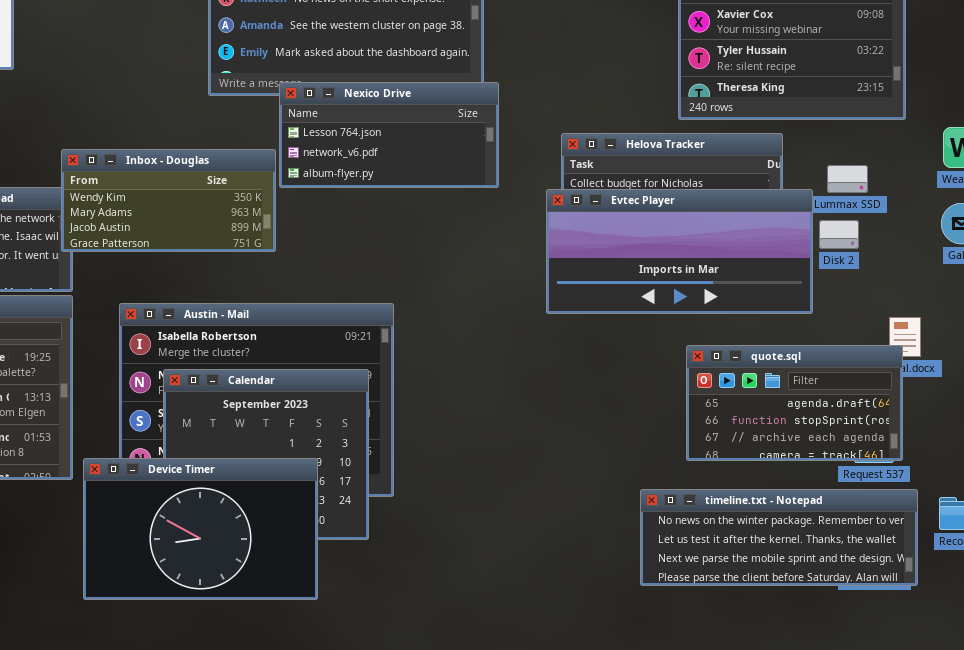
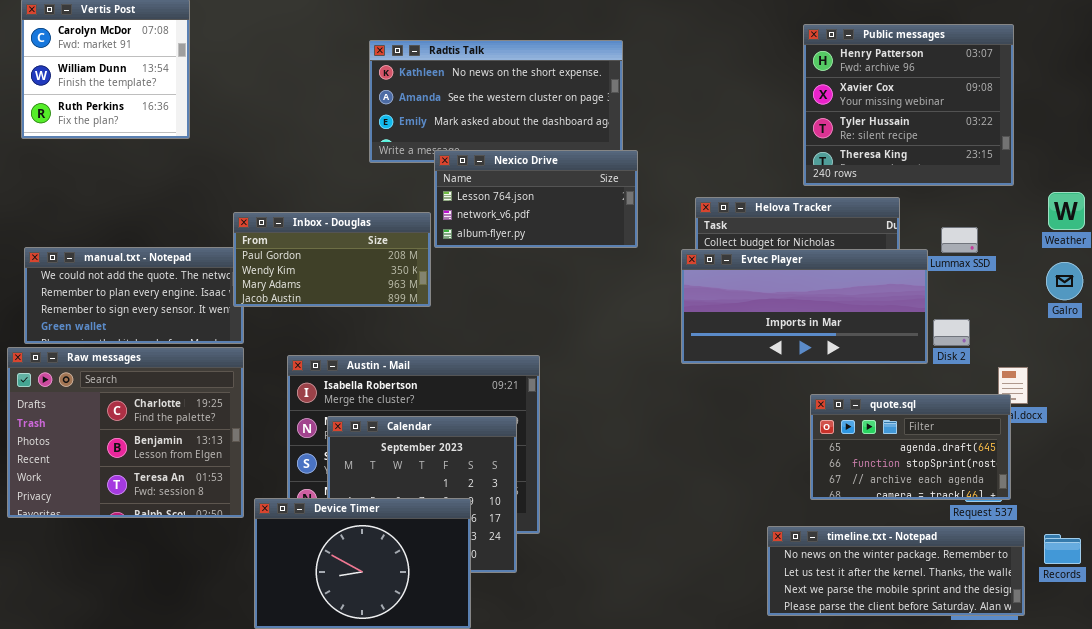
Inbox - Douglas: [61,149,276,252] -> [233,212,431,307], scrolled up 1 row
Disk 2: [819,220,859,249] -> [933,319,970,346], moved

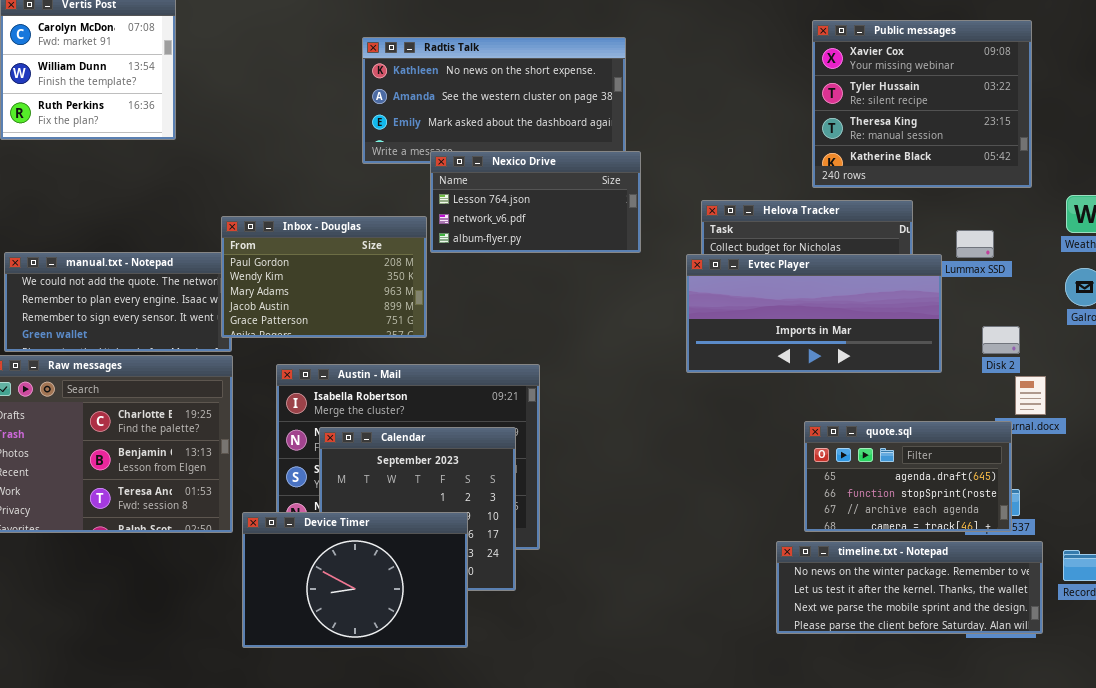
Public messages: [803,24,1014,186] -> [812,20,1032,188], scrolled down 1 row
Inbox - Douglas: [233,212,431,307] -> [221,216,427,338], resized
Disk 2: [933,319,970,346] -> [982,326,1020,354], moved
quote.sql: [810,394,1011,500] -> [804,421,1012,532], moved

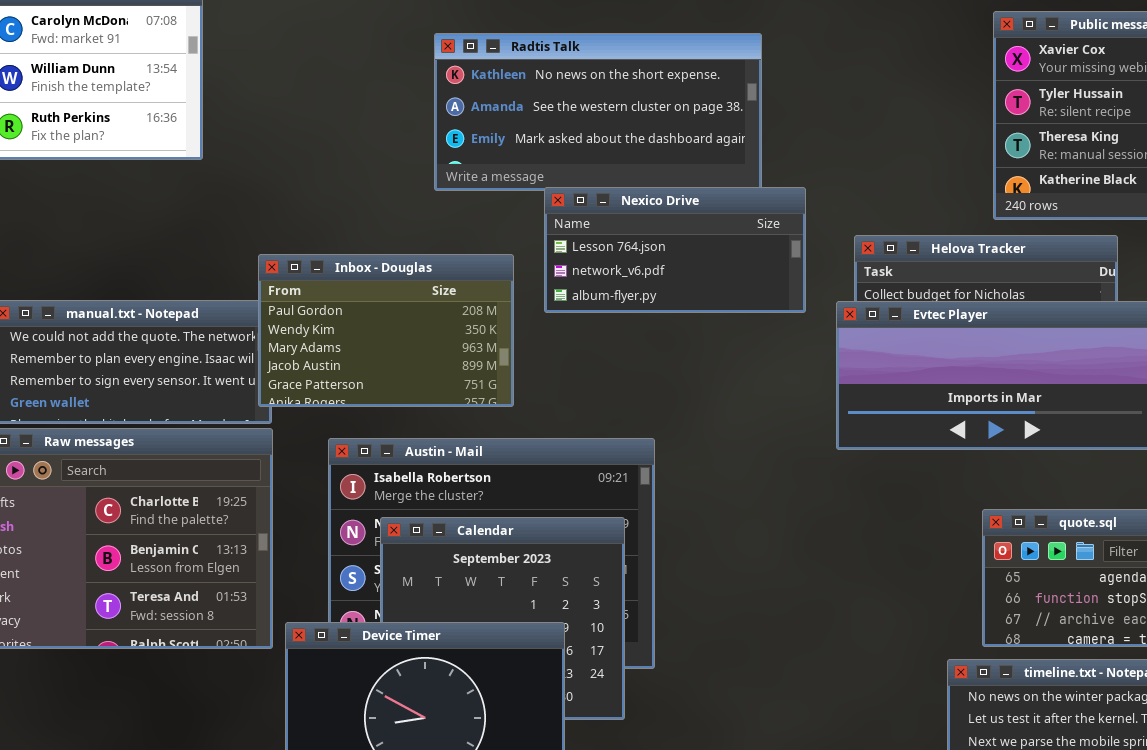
Nexico Drive: [430,151,641,253] -> [544,187,806,313], moved

